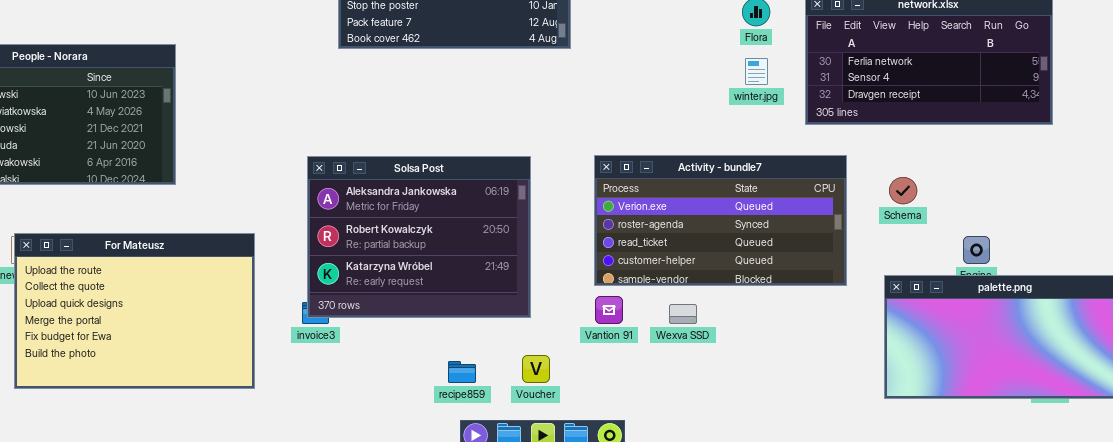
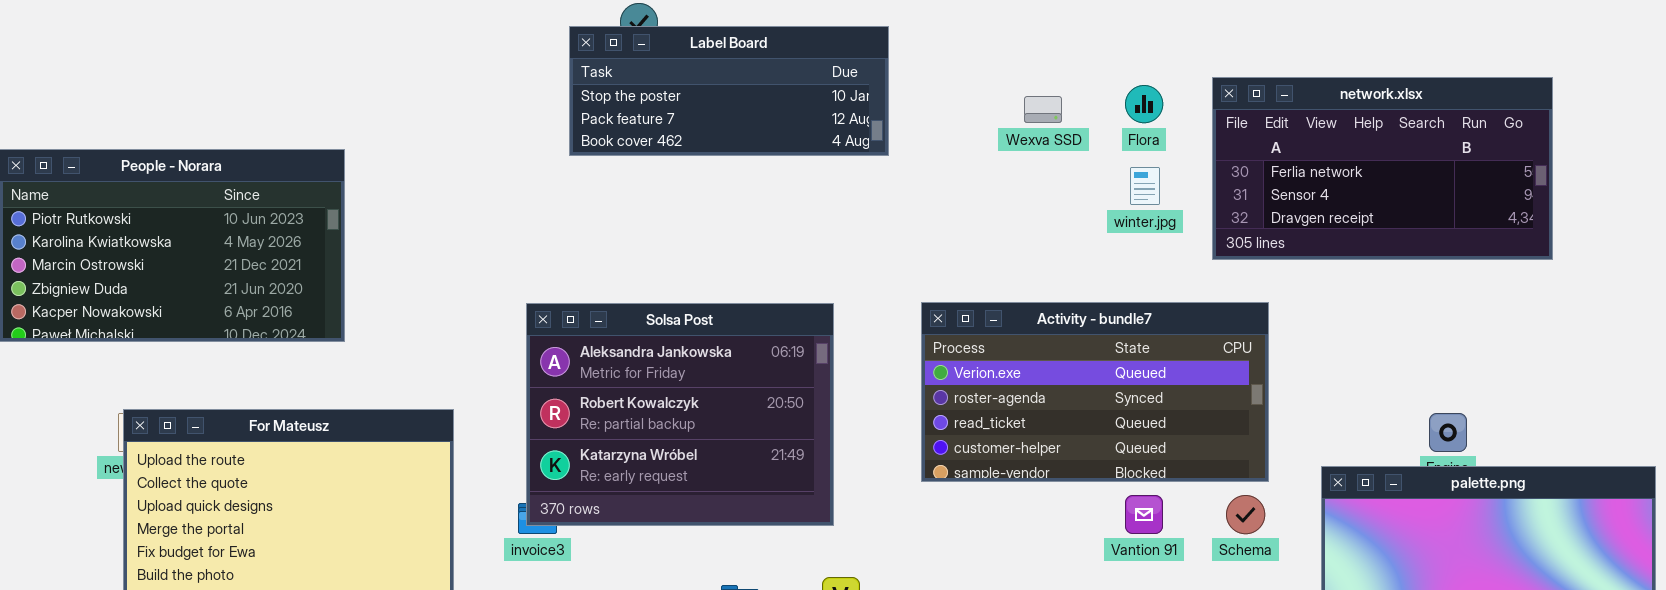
Schema: [889,177,917,204] -> [1226,495,1265,534], moved
Vantion 91: [595,296,623,324] -> [1125,495,1163,534], moved
Wexva SSD: [669,304,697,324] -> [1024,96,1062,123], moved

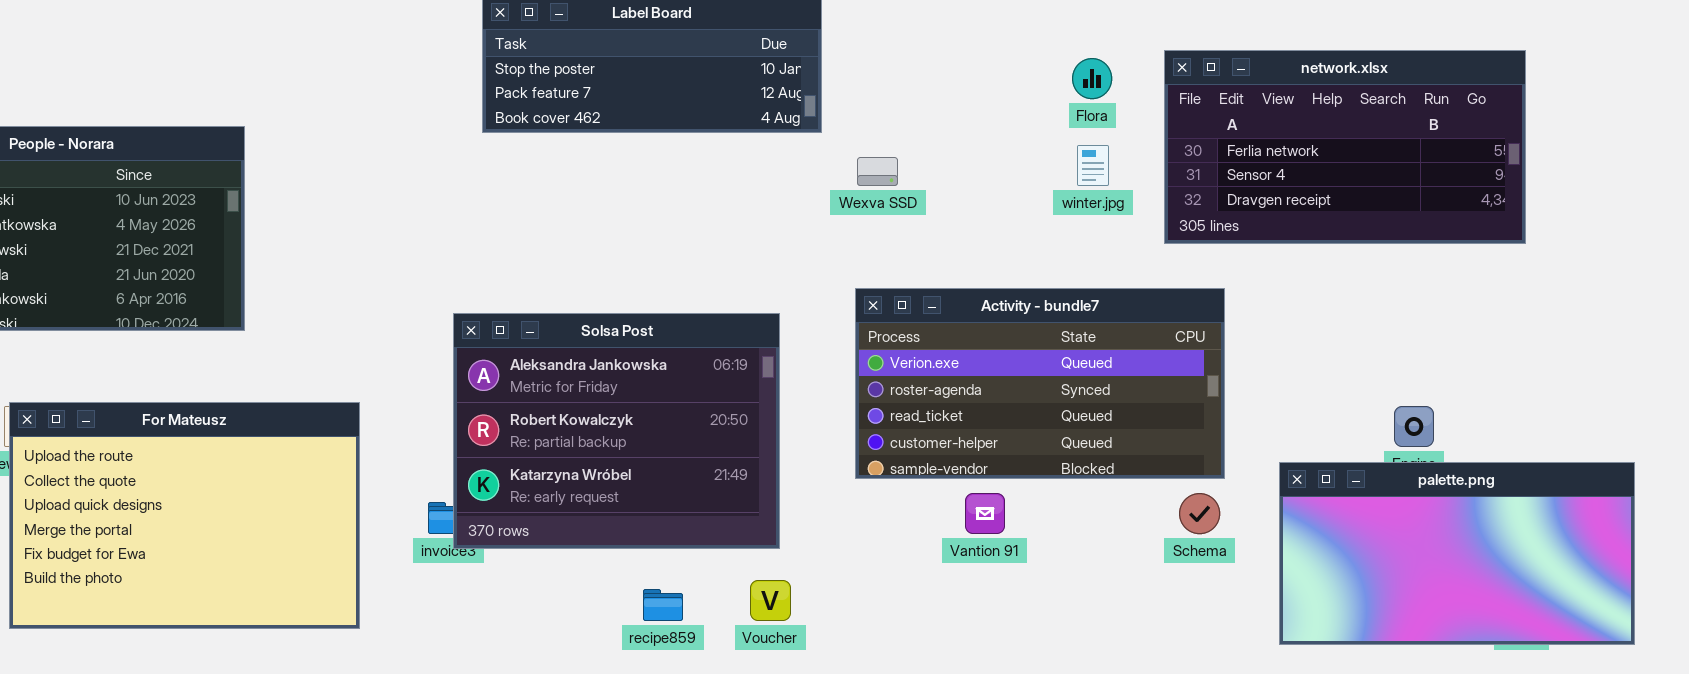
Wexva SSD: [1024,96,1062,123] -> [857,157,898,186], moved
Solsa Post: [526,303,834,526] -> [453,313,780,549], moved
Vantion 91: [1125,495,1163,534] -> [965,493,1005,534], moved

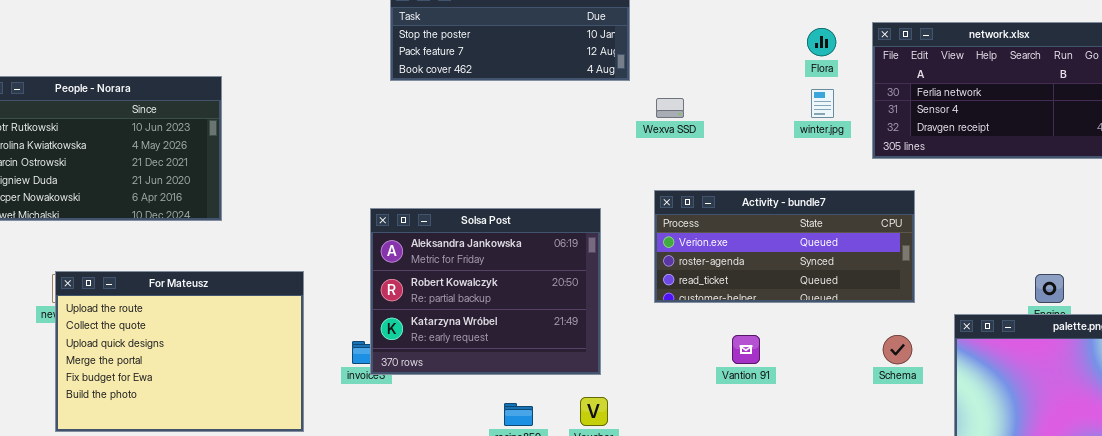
Activity - bundle7: [855,288,1225,479] -> [654,190,915,303], resized

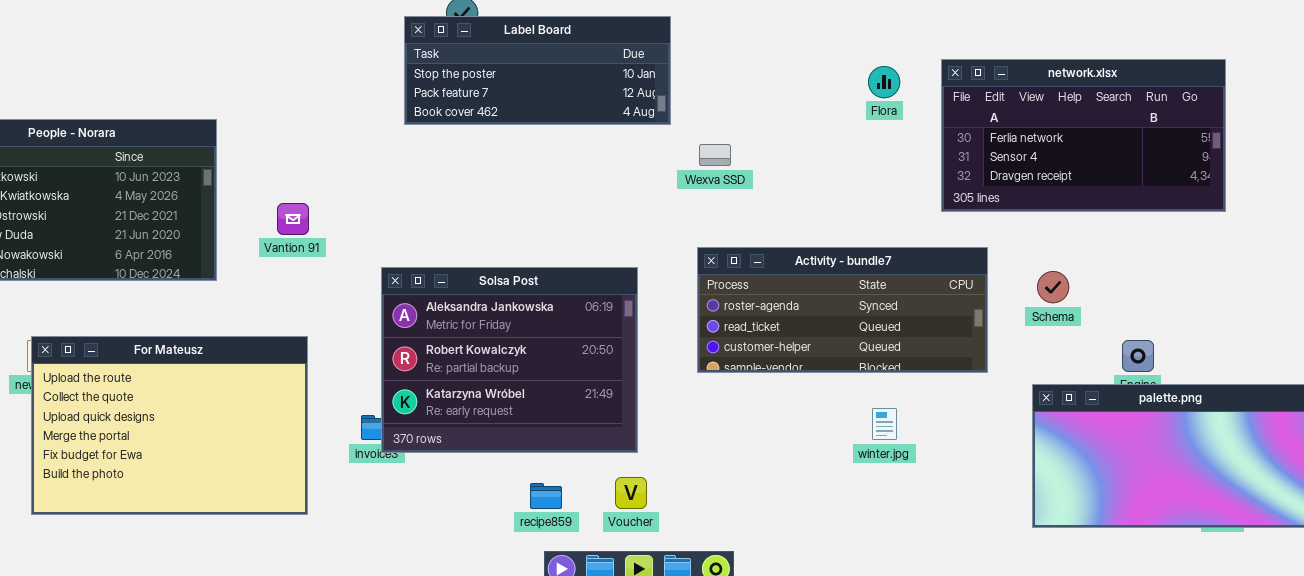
winter.jpg: [811,89,834,118] -> [872,408,897,440], moved
Activity - bundle7: [654,190,915,303] -> [697,247,988,373], scrolled down 1 row
Vantion 91: [732,335,760,364] -> [277,203,309,235], moved
Schema: [883,335,912,364] -> [1037,271,1069,303], moved

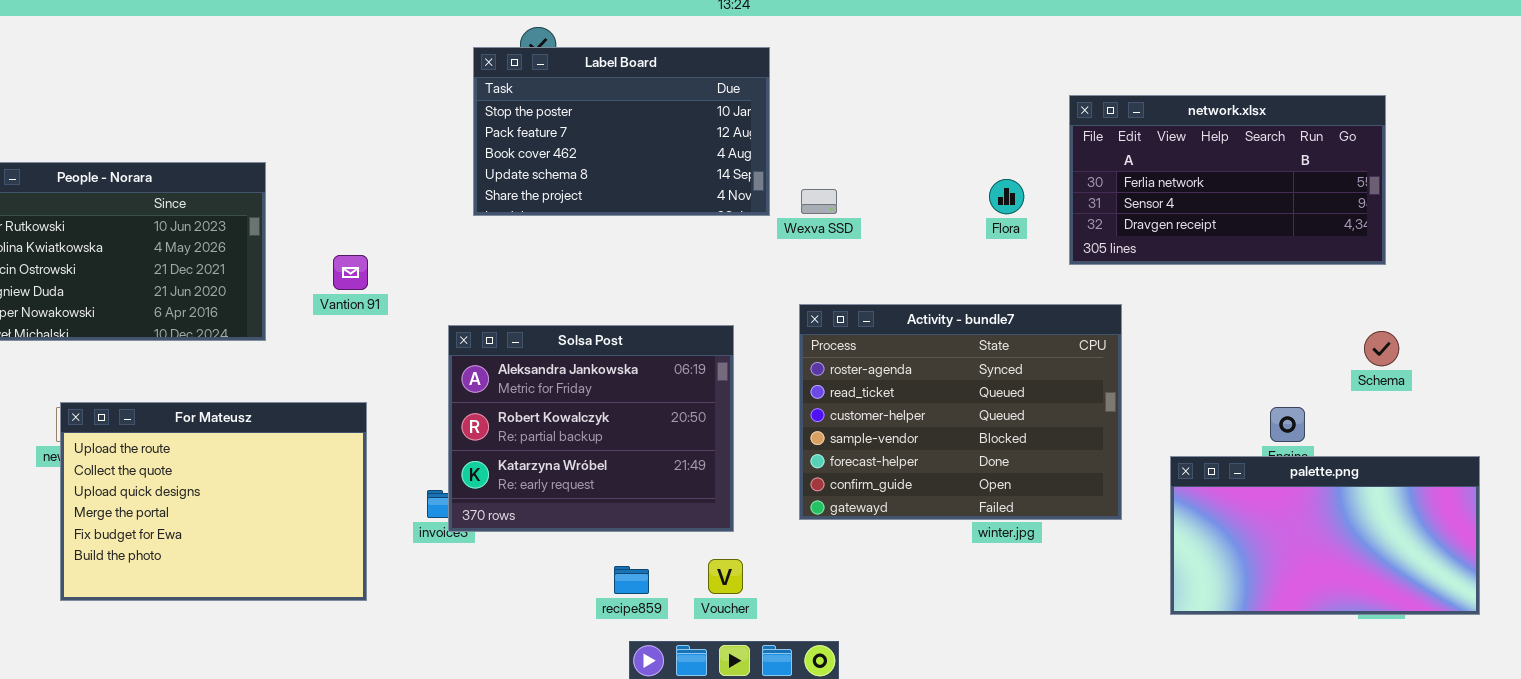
Label Board: [404,16,671,125] -> [473,47,770,216], resized
Flora: [868,66,900,98] -> [989,179,1024,214], moved
Activity - bundle7: [697,247,988,373] -> [799,304,1122,520], resized
Schema: [1037,271,1069,303] -> [1364,331,1399,366], moved

